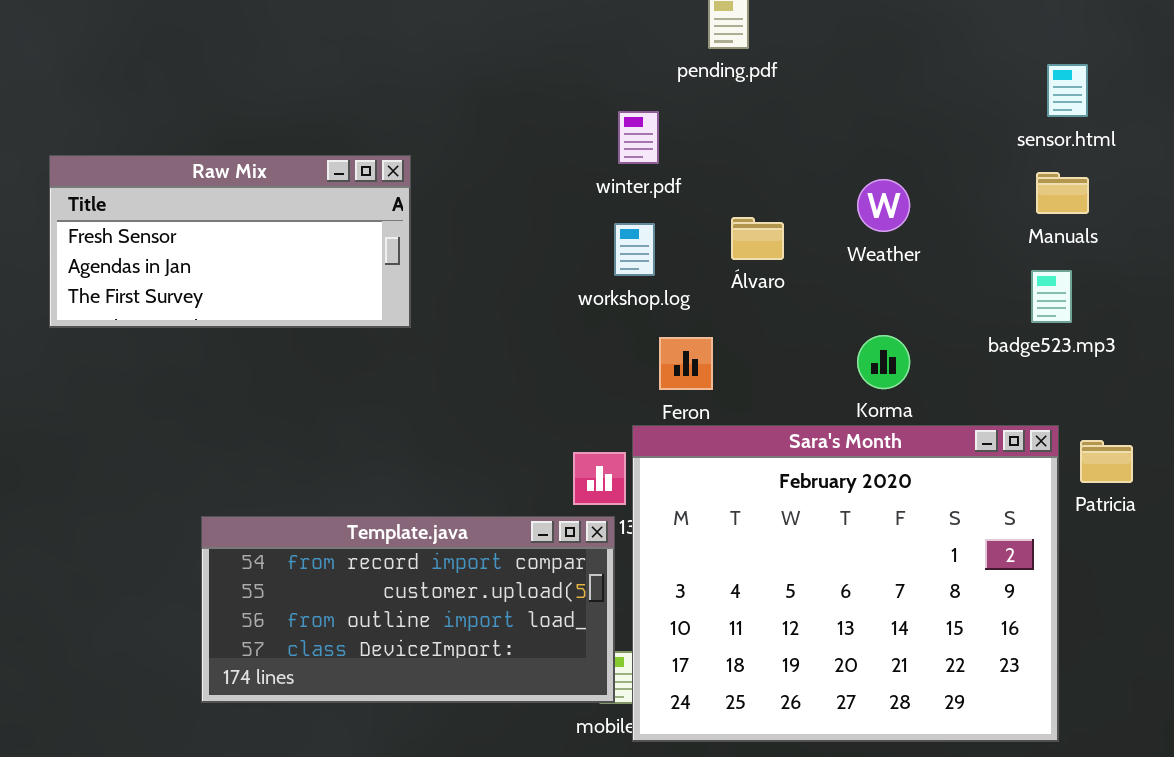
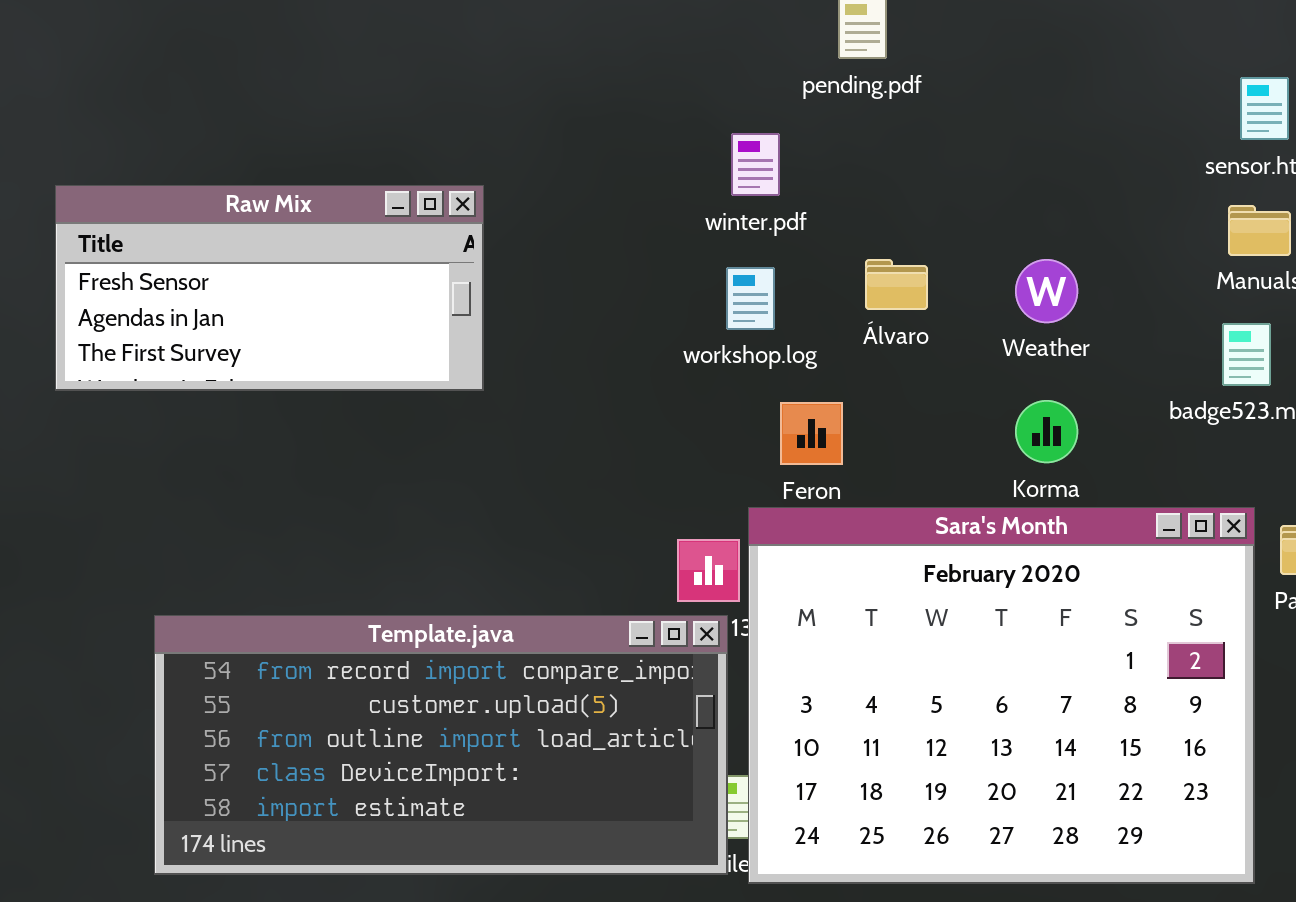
Weather: [857,179,910,232] -> [1015,259,1078,323], moved
Template.java: [201,516,615,703] -> [154,615,728,875], resized

